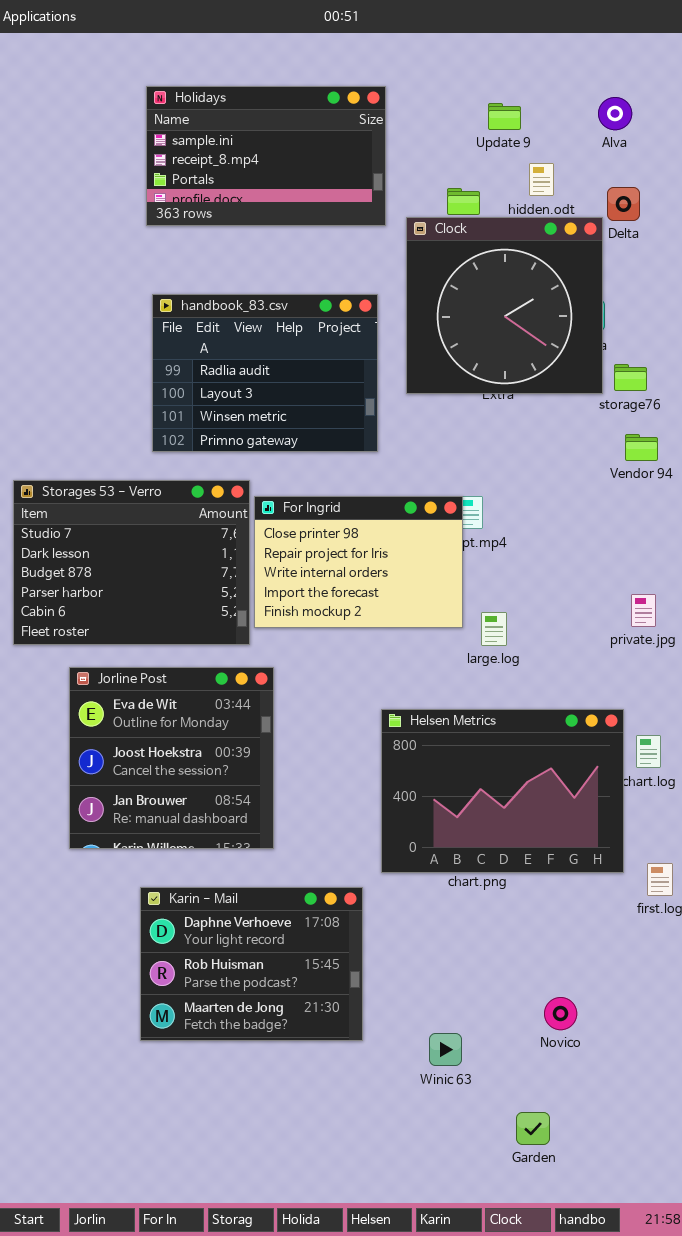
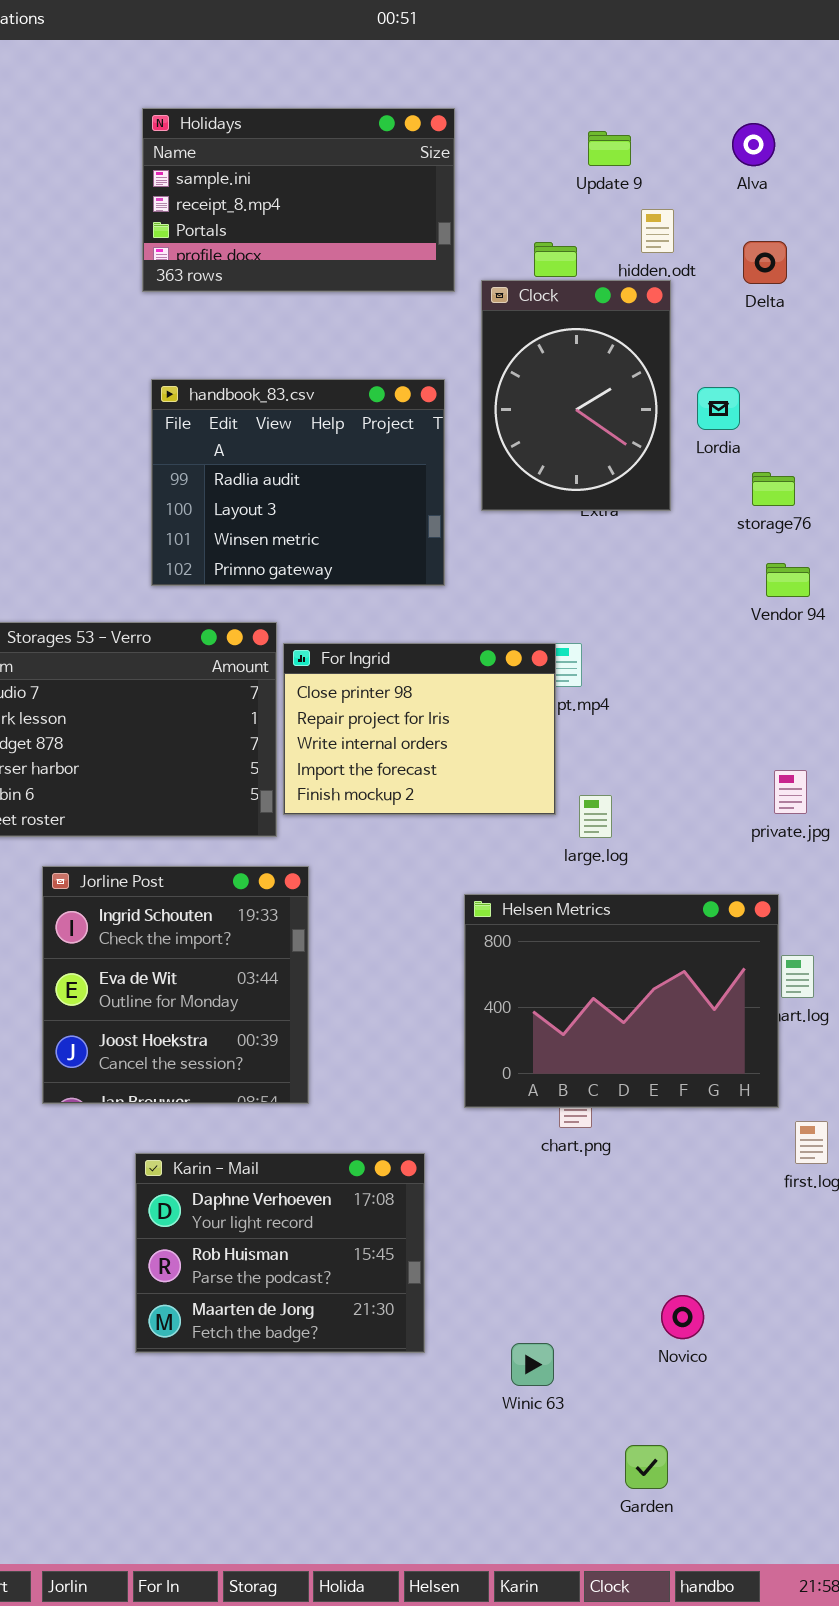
Clock: [406,217,603,394] -> [481,280,671,511], resized
Jorline Post: [69,667,274,849] -> [42,866,309,1104], scrolled up 1 row
Helsen Metrics: [381,709,624,873] -> [464,894,779,1108], moved

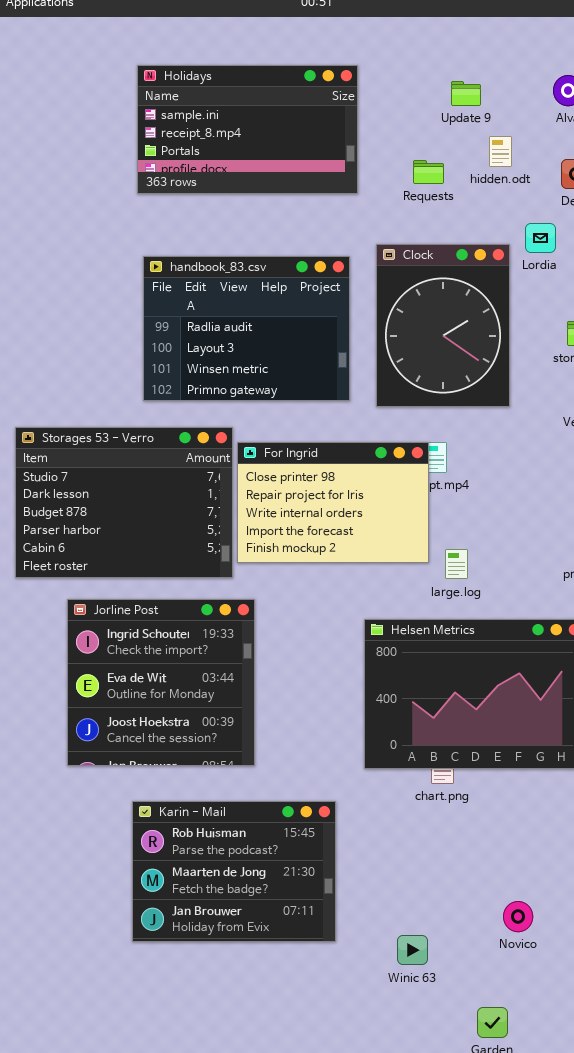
Clock: [481,280,671,511] -> [376,244,510,407], moved
Lordia: [697,387,740,430] -> [525,223,556,253], moved
Karin - Mail: [135,1153,425,1353] -> [132,801,336,942], scrolled down 1 row

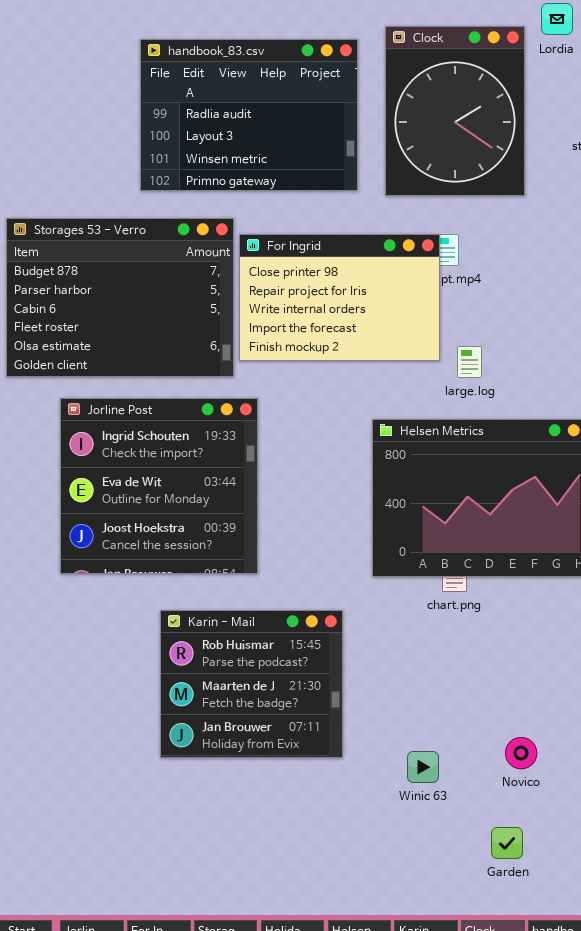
Storages 53 - Verro: [15,427,233,578] -> [6,218,234,377], scrolled down 2 rows
Karin - Mail: [132,801,336,942] -> [160,610,343,758], resized
Novico: [503,901,533,932] -> [505,737,537,769], moved

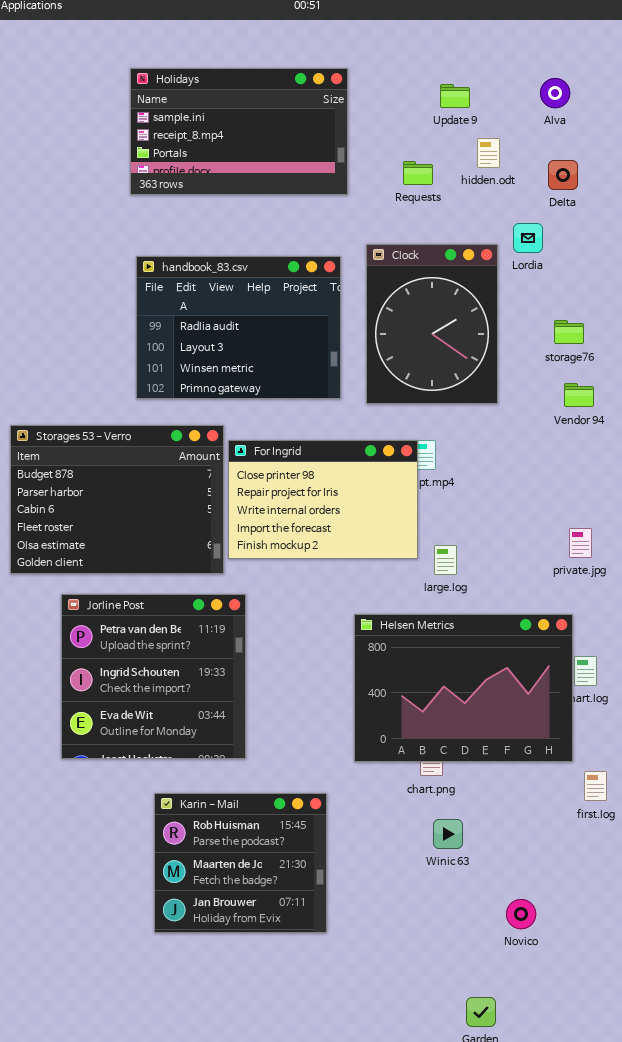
Jorline Post: [60,398,258,574] -> [61,594,246,759], scrolled up 1 row
Novico: [505,737,537,769] -> [506,899,536,929], moved
Winic 63: [407,751,439,783] -> [433,819,463,849], moved

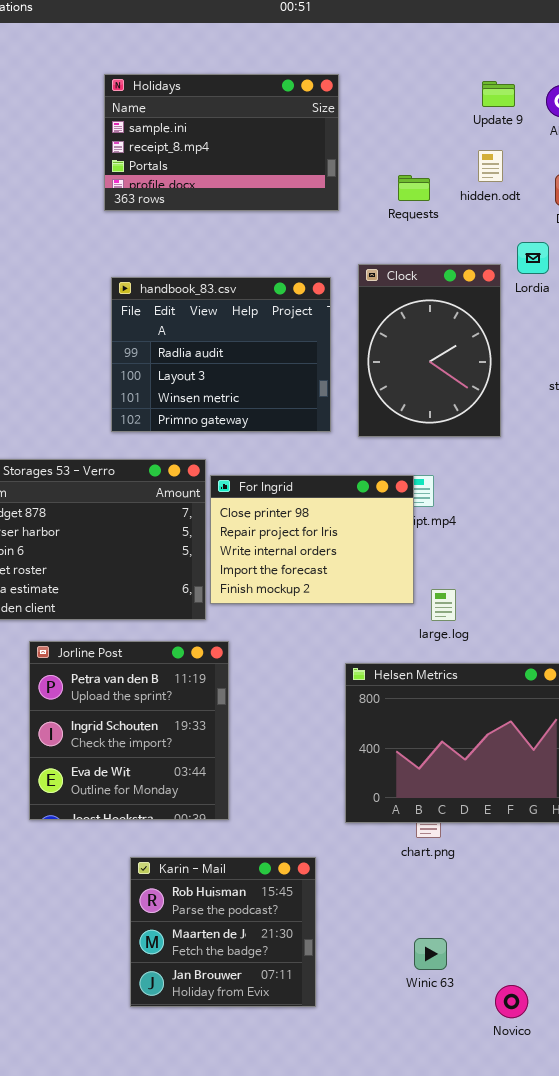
Update 9: [440,84,470,108] -> [482,81,515,107], moved
Winic 63: [433,819,463,849] -> [414,938,447,970], moved
Novico: [506,899,536,929] -> [495,985,528,1018], moved

